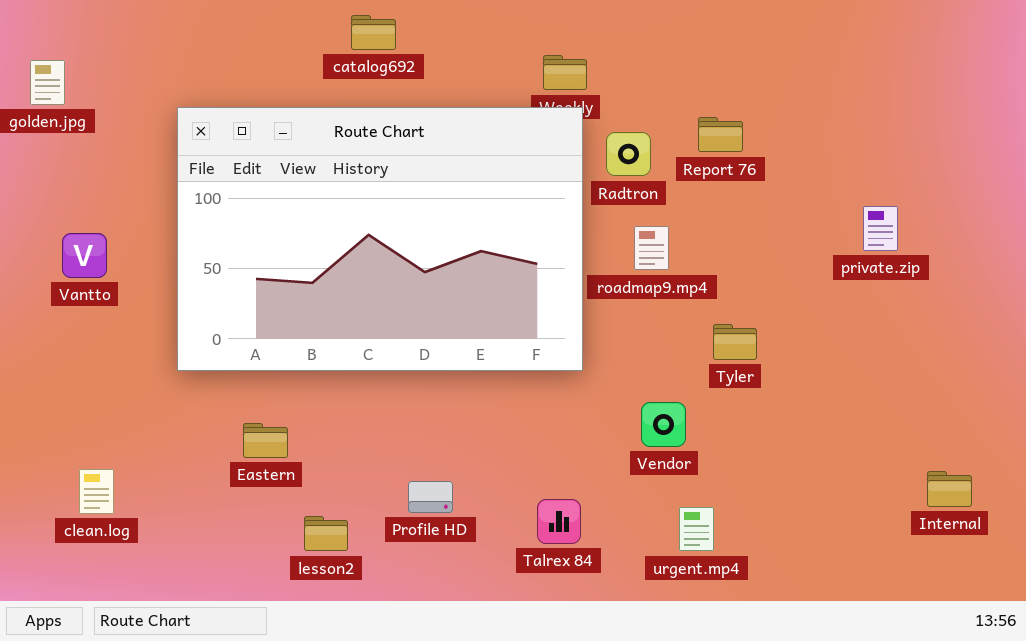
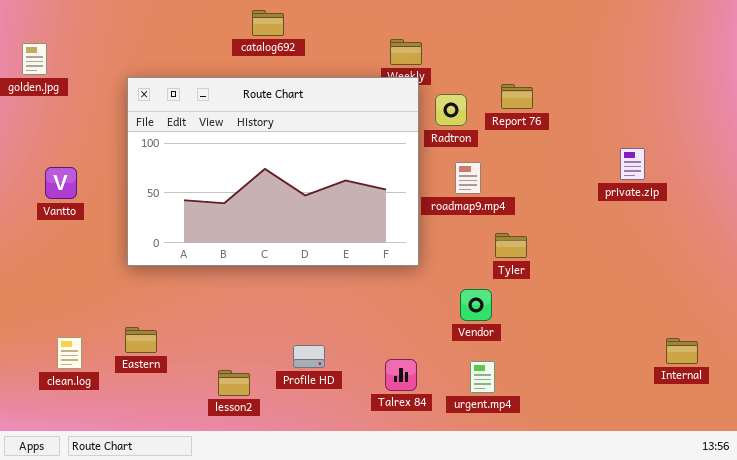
Tyler: [713,324,757,360] -> [495,233,527,258], moved
Eastern: [243,423,288,458] -> [125,327,157,353], moved
urgent.mp4: [679,507,714,551] -> [470,361,495,393], moved

